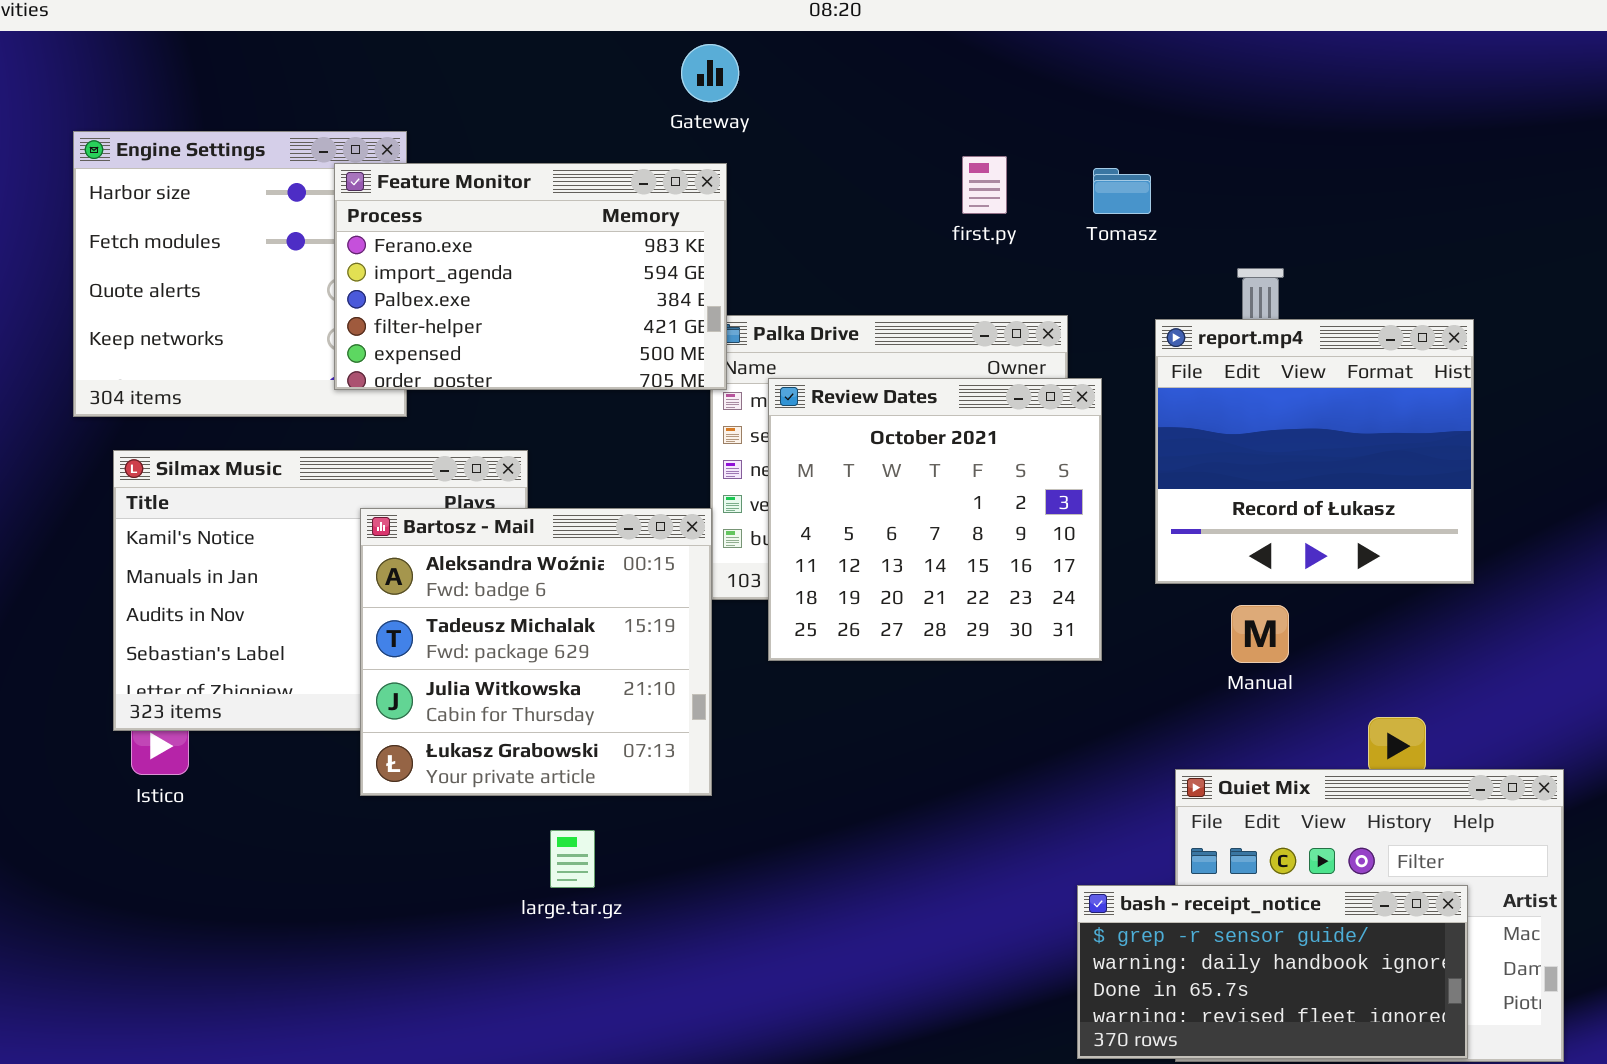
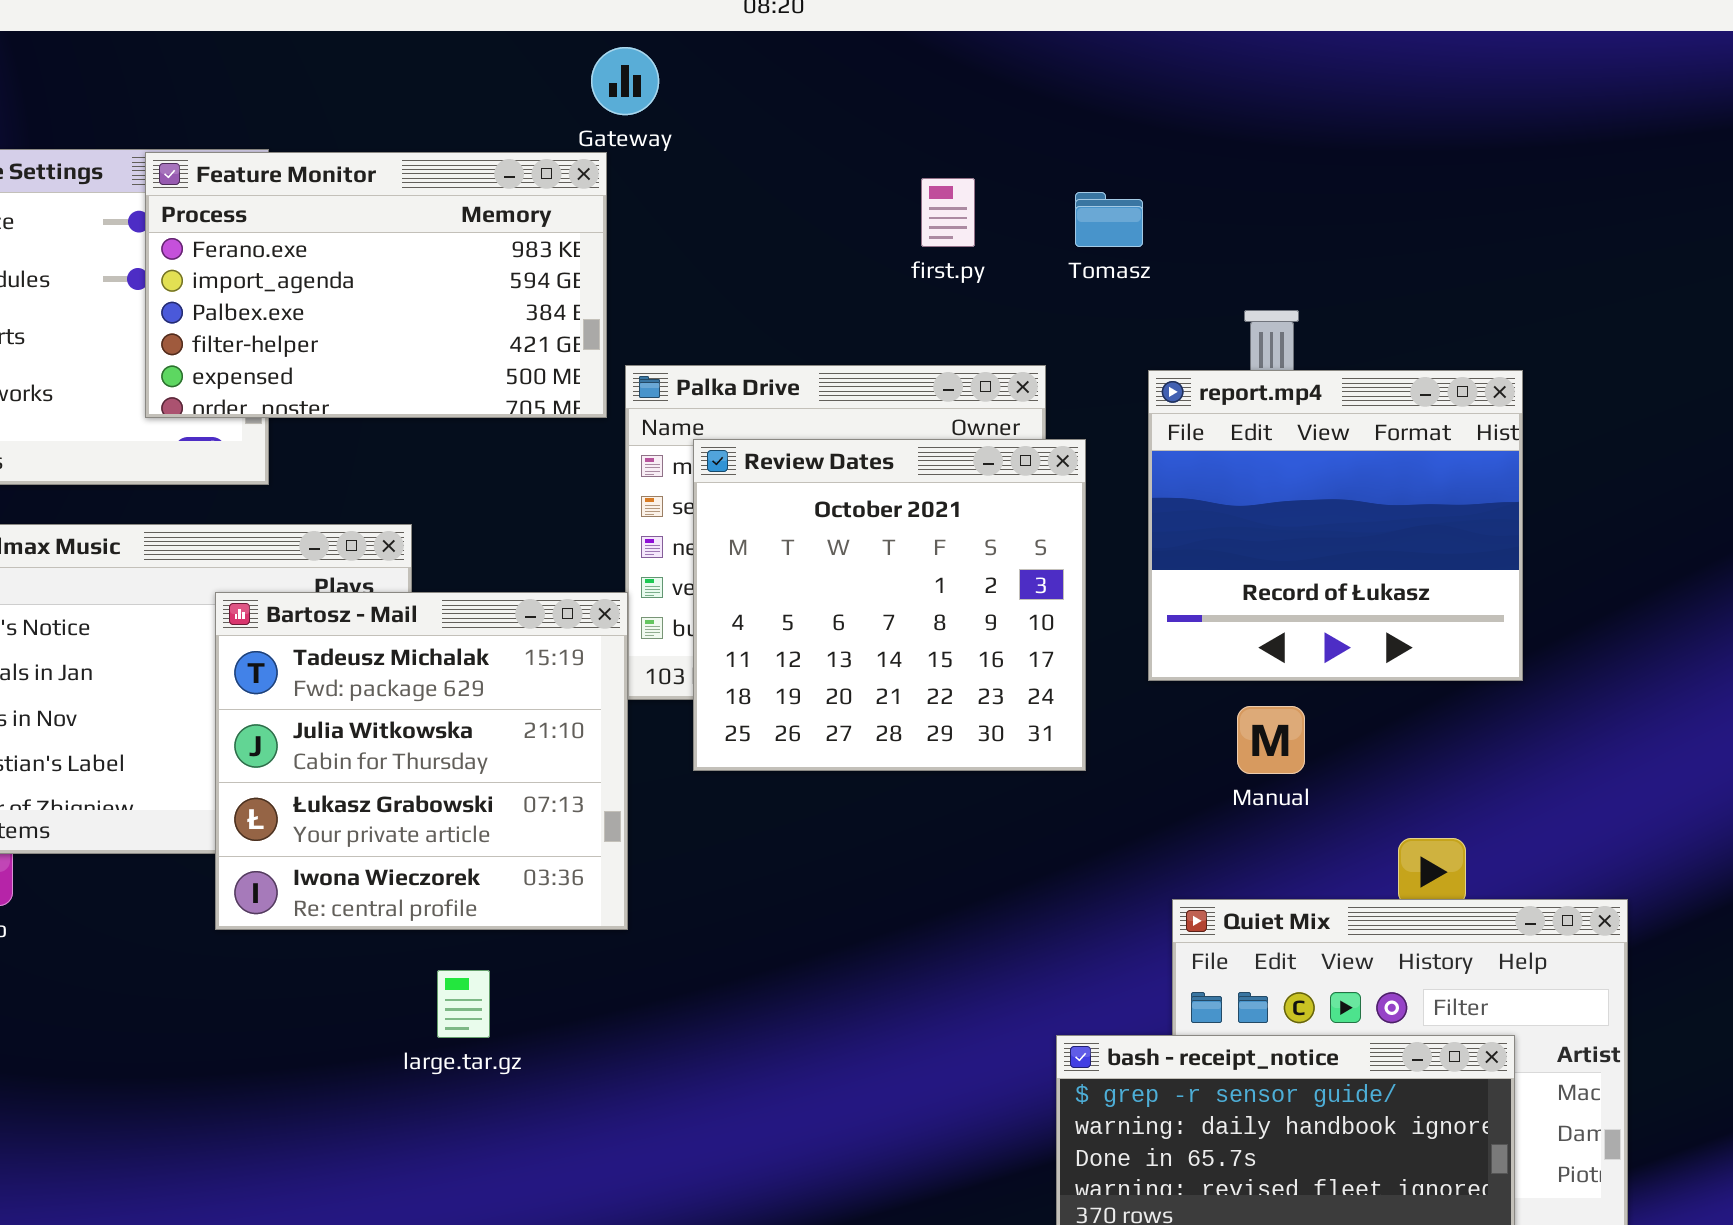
Feature Monitor: [334,163,727,390] -> [145,152,607,418], moved
Bartosz - Mail: [360,508,712,796] -> [215,592,628,930], scrolled down 1 row

